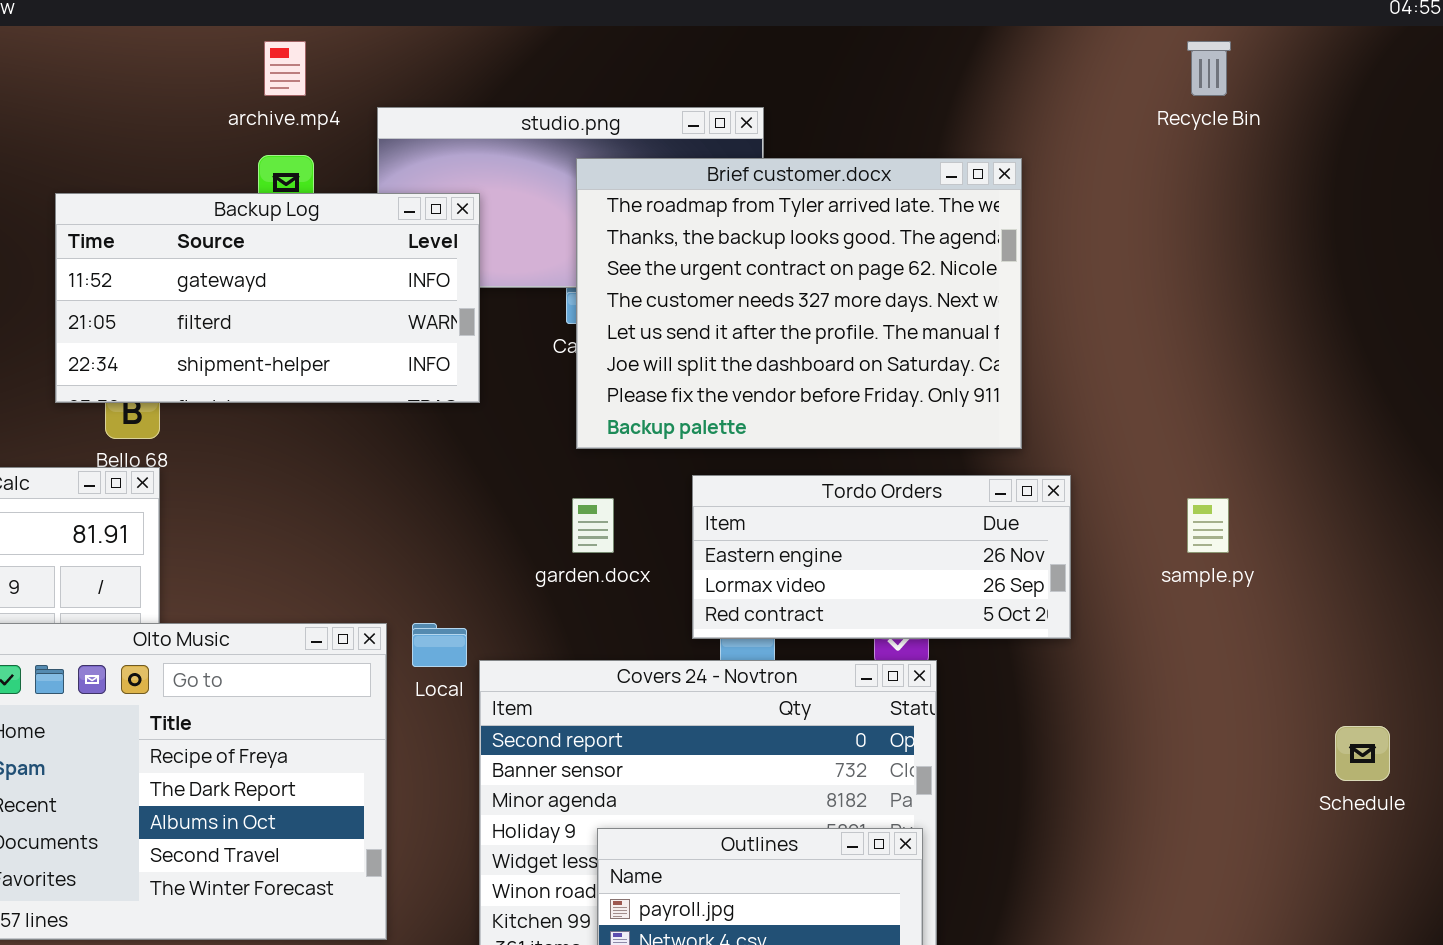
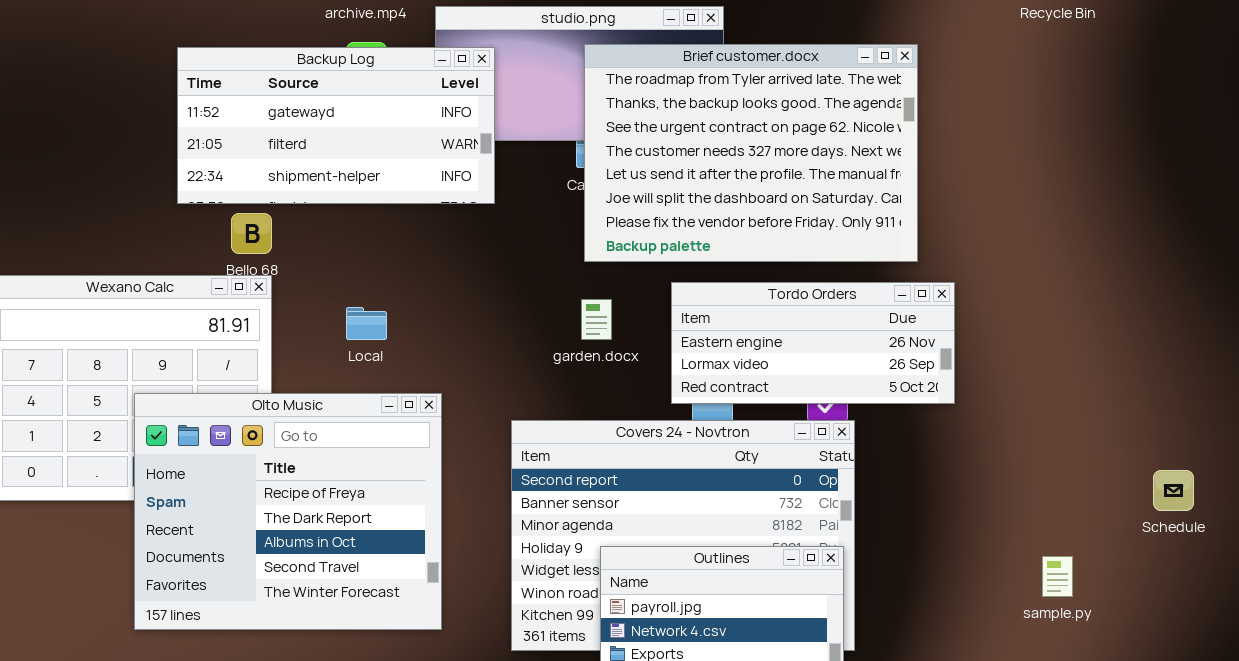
Backup Log: [55,193,480,403] -> [177,47,495,204], moved
sample.py: [1187,498,1229,553] -> [1042,556,1073,597], moved
Local: [412,623,467,667] -> [346,307,387,340], moved

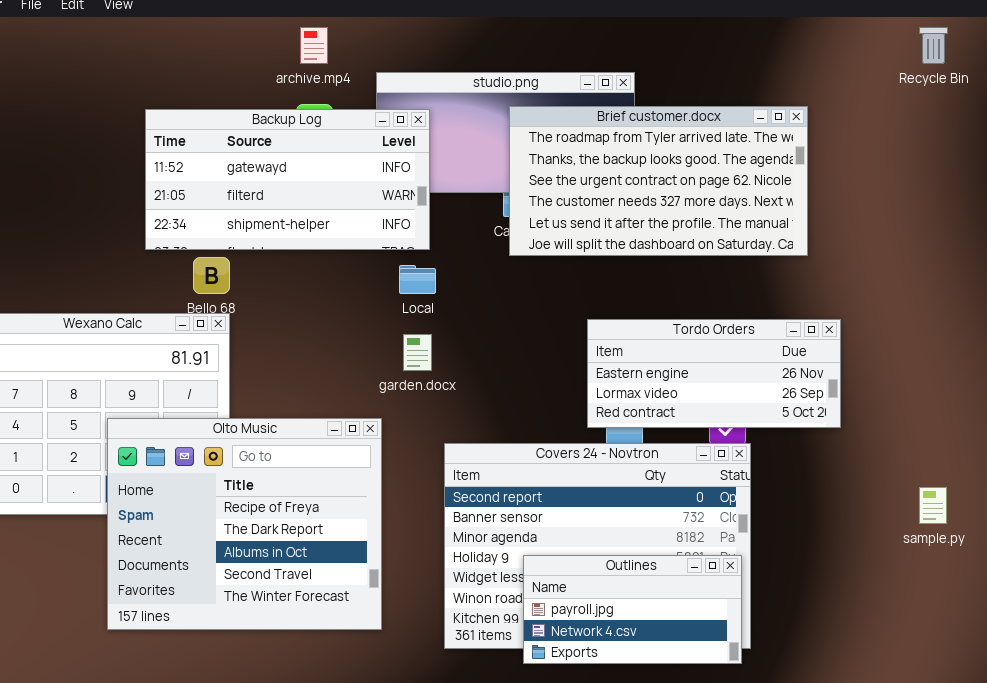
Brief customer.docx: [584,44,918,262] -> [509,106,808,256], resized
garden.docx: [581,299,612,340] -> [403,334,432,371], moved
Local: [346,307,387,340] -> [399,265,436,294], moved
sample.py: [1042,556,1073,597] -> [919,487,947,524], moved

